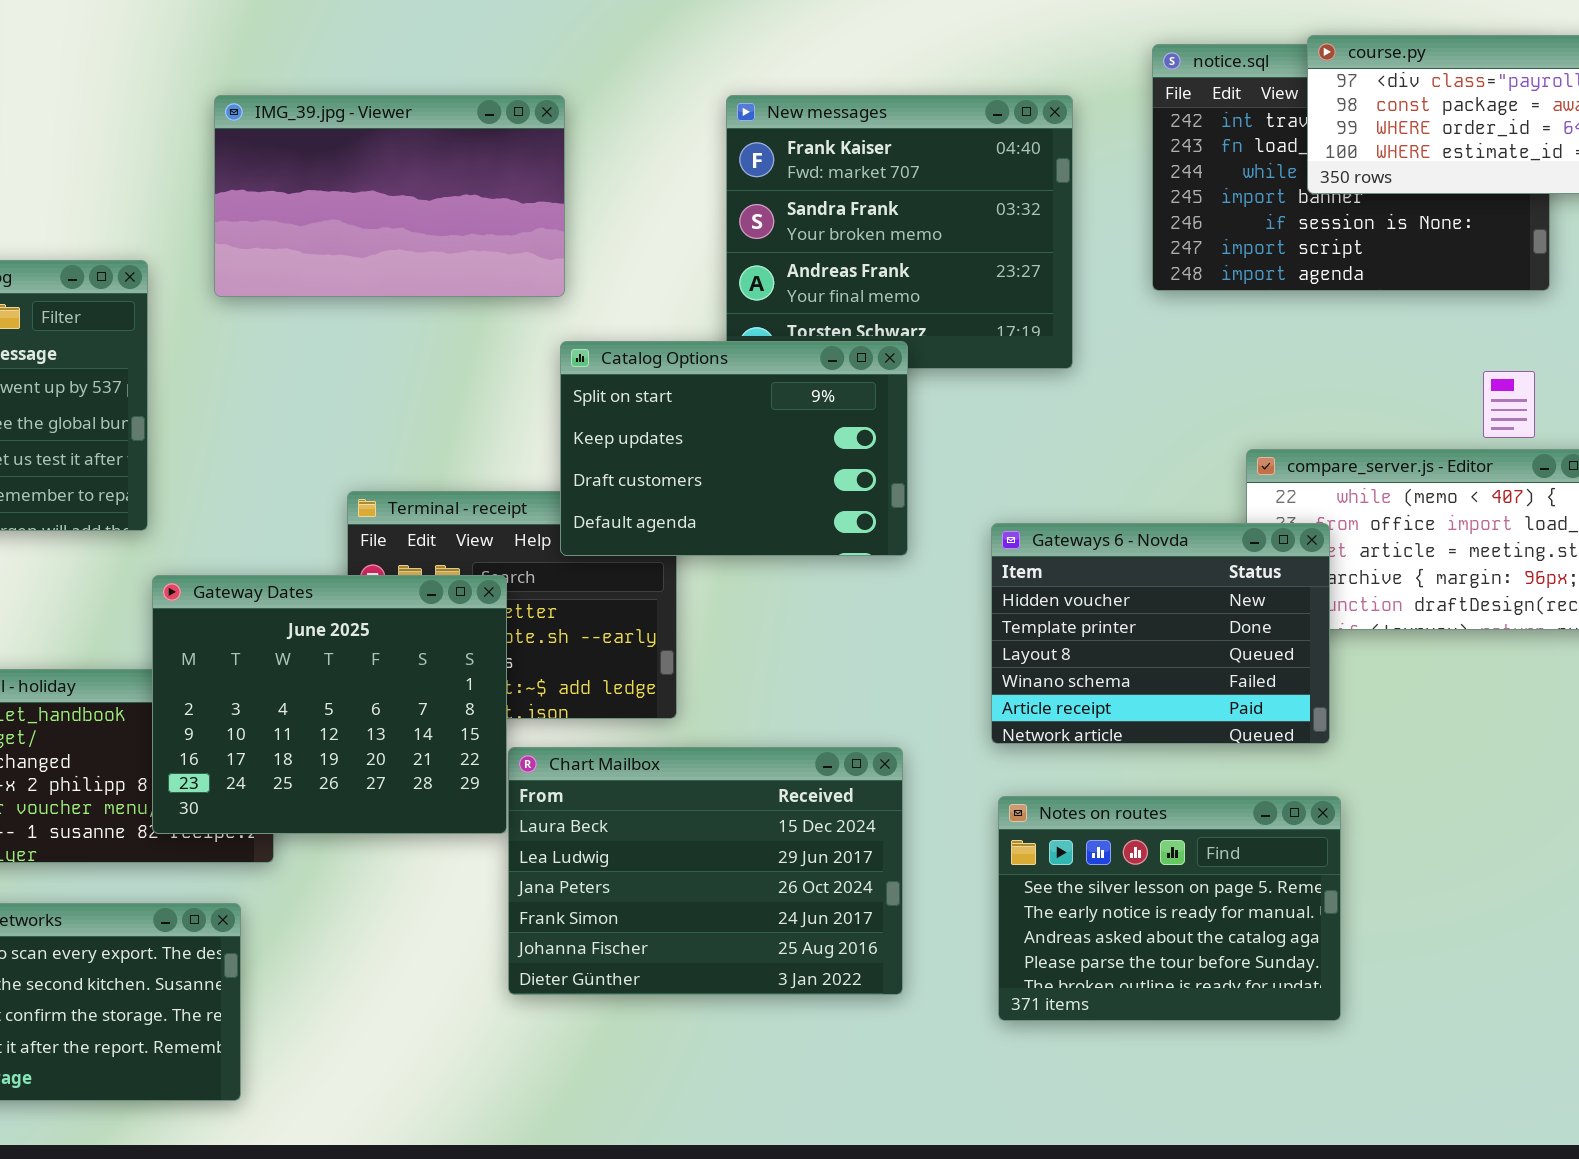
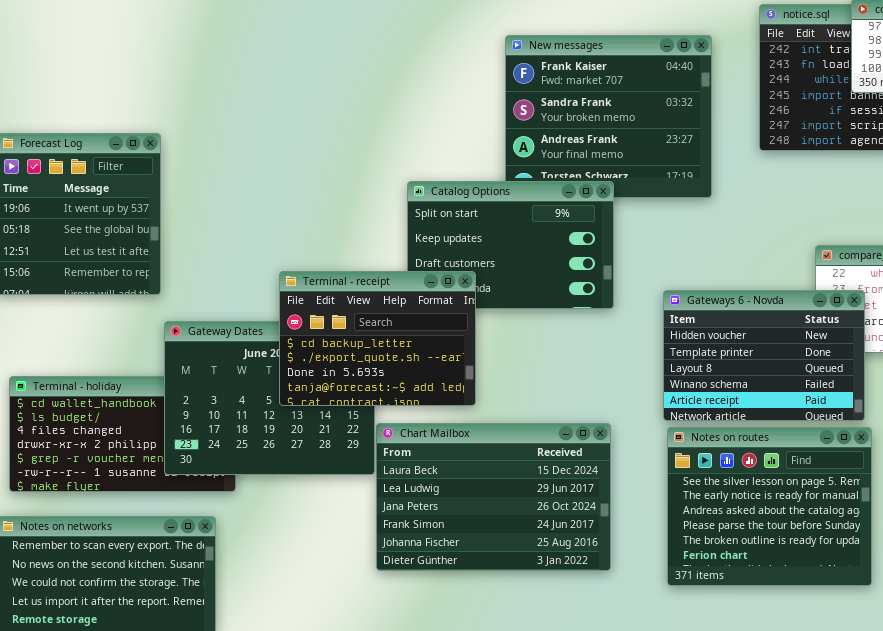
IMG_39.jpg - Viewer: [214,95,565,297] -> none, closed
Terminal - receipt: [347,491,677,719] -> [279,271,476,406], raised
Notes on routes: [998,796,1341,1021] -> [667,427,872,586], resized

